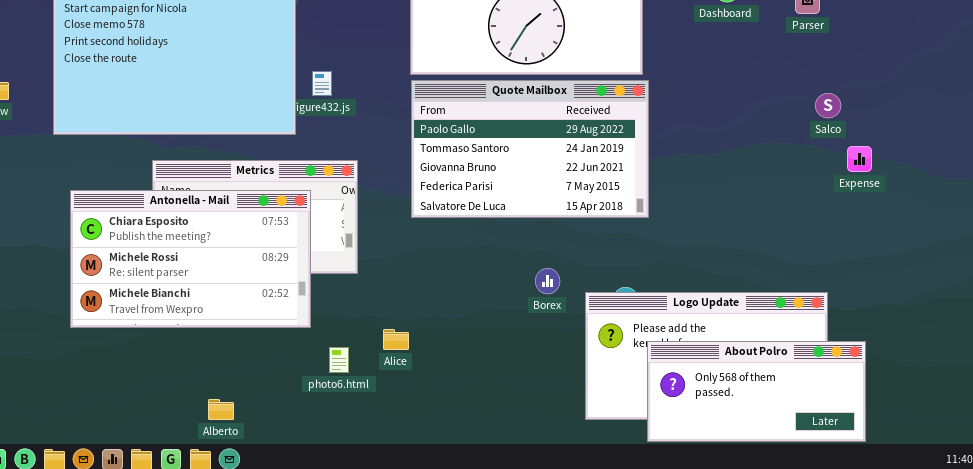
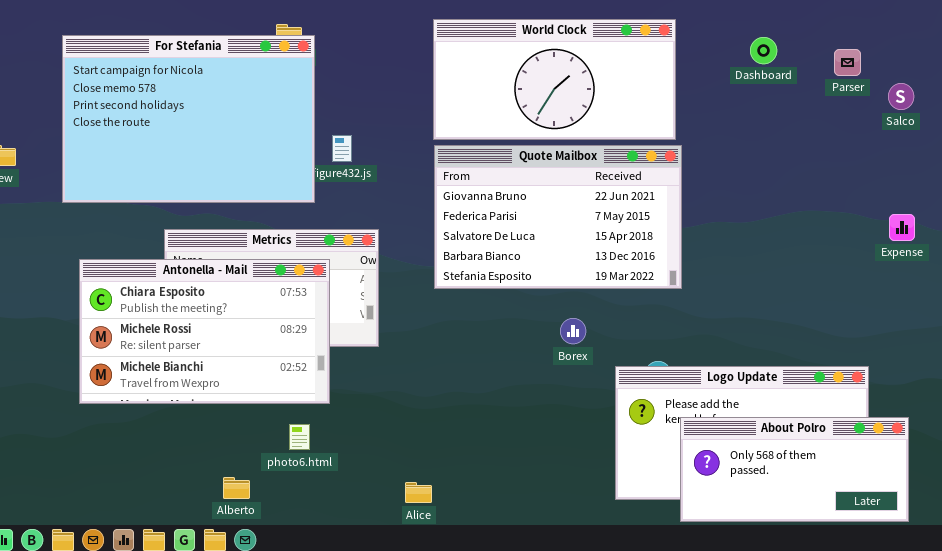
Quote Mailbox: [411,80,649,218] -> [434,145,682,289], scrolled down 2 rows
Salco: [815,93,841,118] -> [888,83,914,110], moved
Borex: [535,268,560,294] -> [560,318,586,344], moved
Alice: [383,329,409,350] -> [405,482,432,503], moved
photo6.html: [329,347,349,373] -> [289,424,310,450], moved

